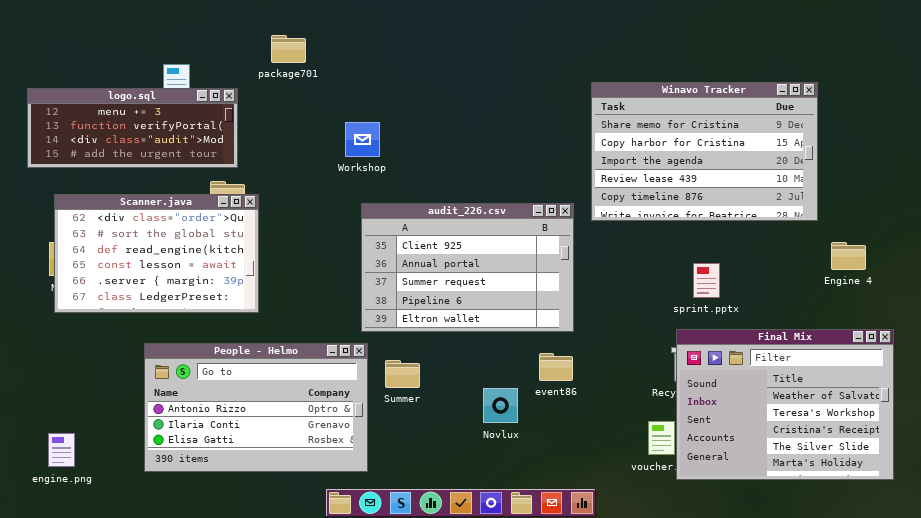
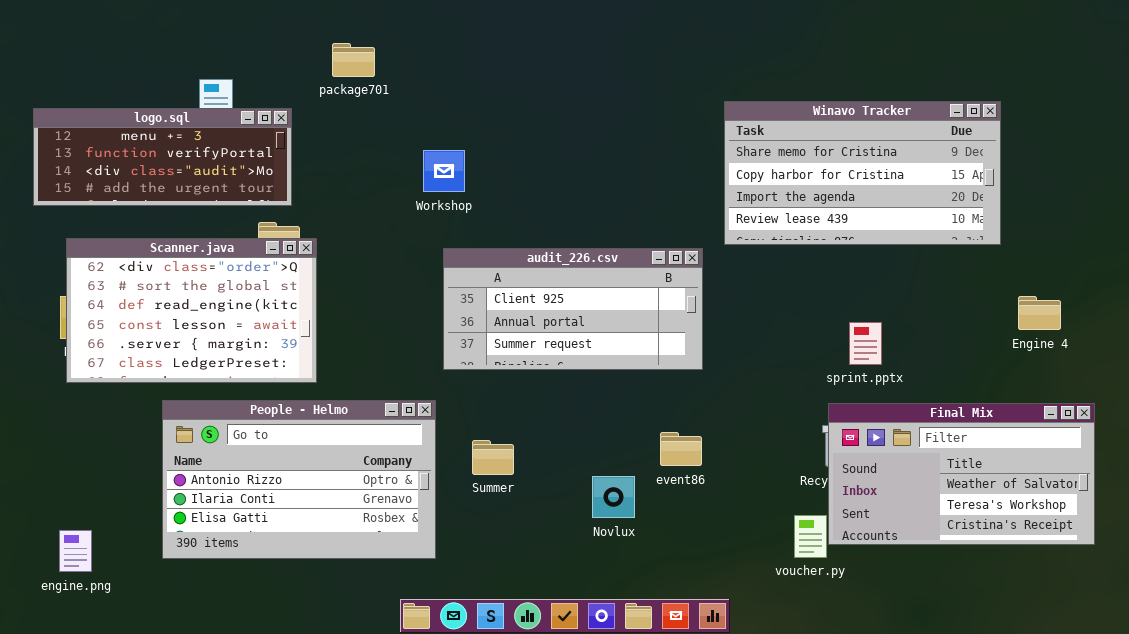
Winavo Tracker: [591,82,818,221] -> [724,101,1001,245], resized
audit_226.csv: [361,203,574,332] -> [443,248,703,370], resized
Final Mix: [676,329,894,480] -> [828,403,1095,545], resized
People - Helmo: [144,343,368,472] -> [162,400,436,559], moved

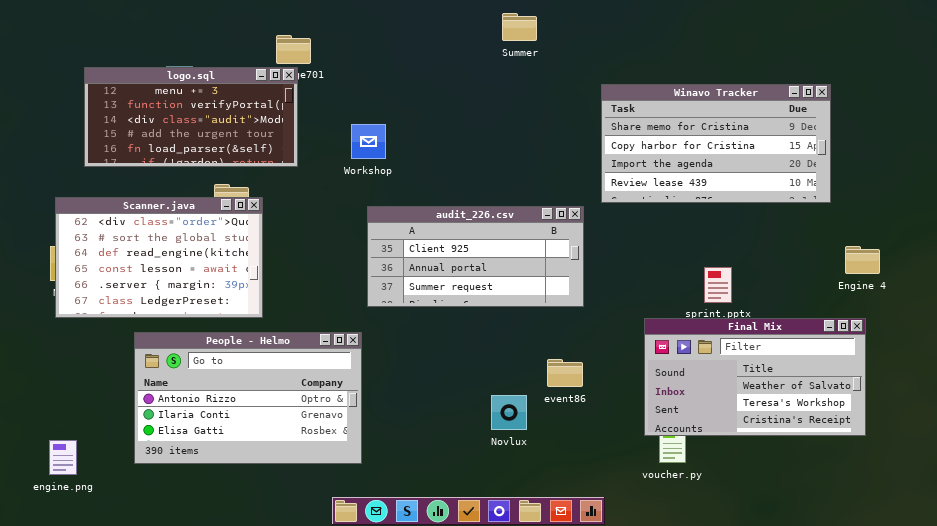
logo.sql: [33,108,292,206] -> [84,67,298,167], moved, resized
Final Mix: [828,403,1095,545] -> [644,318,866,436], moved
Summer: [472,440,514,475] -> [502,13,537,41], moved

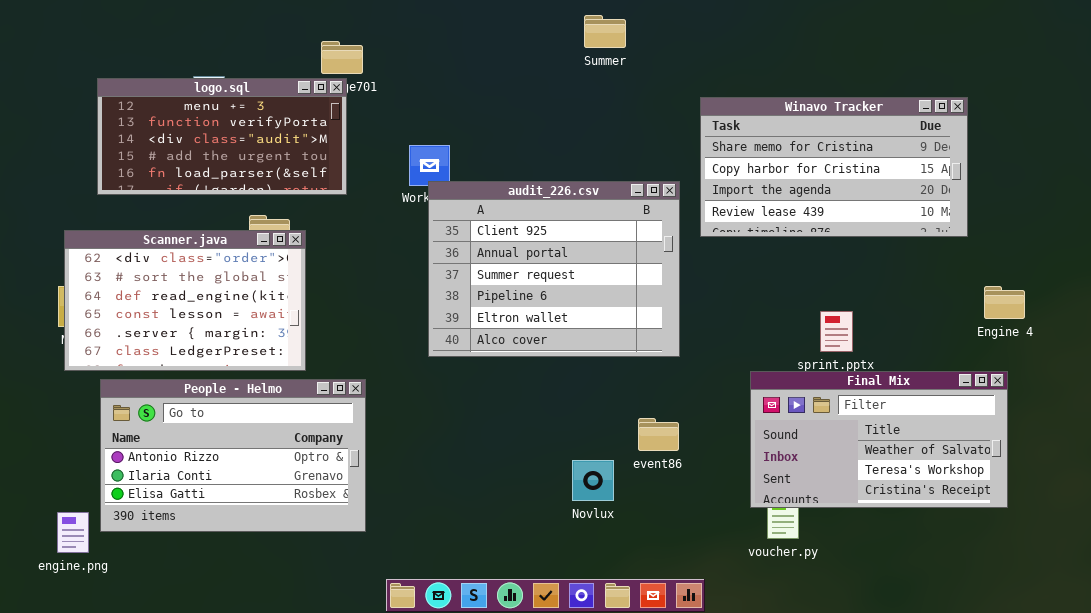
audit_226.csv: [367,206,584,307] -> [428,181,680,357], resized
People - Helmo: [134,332,362,464] -> [100,379,366,532], moved

